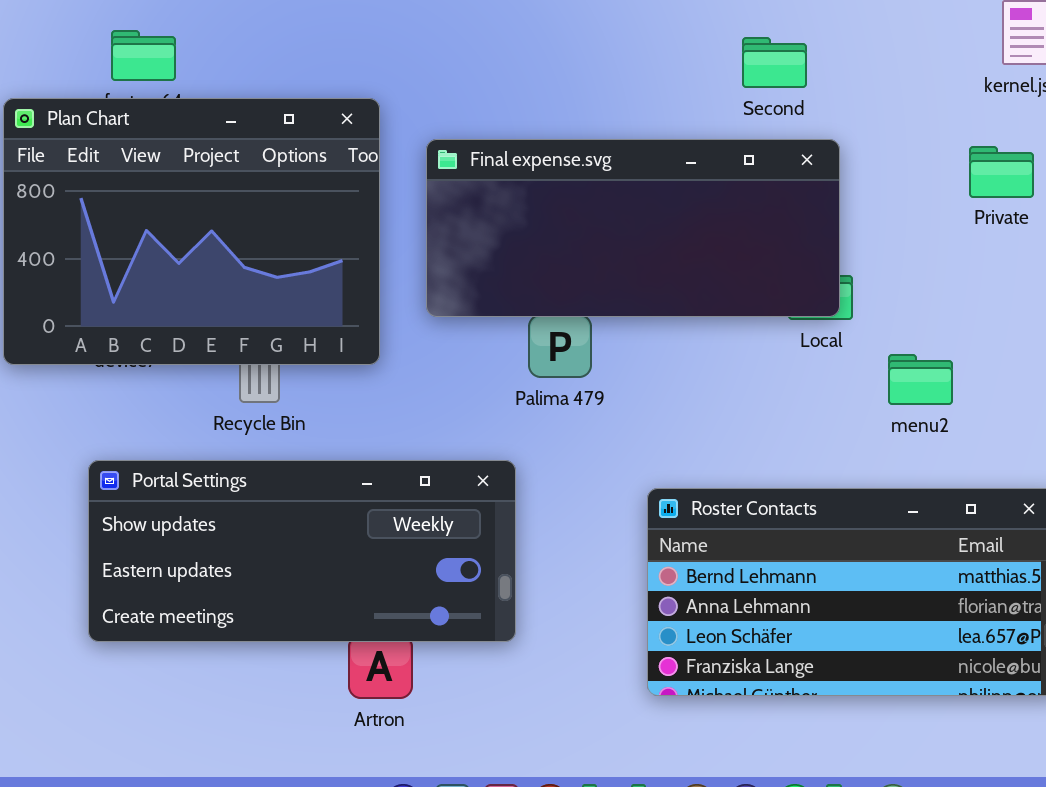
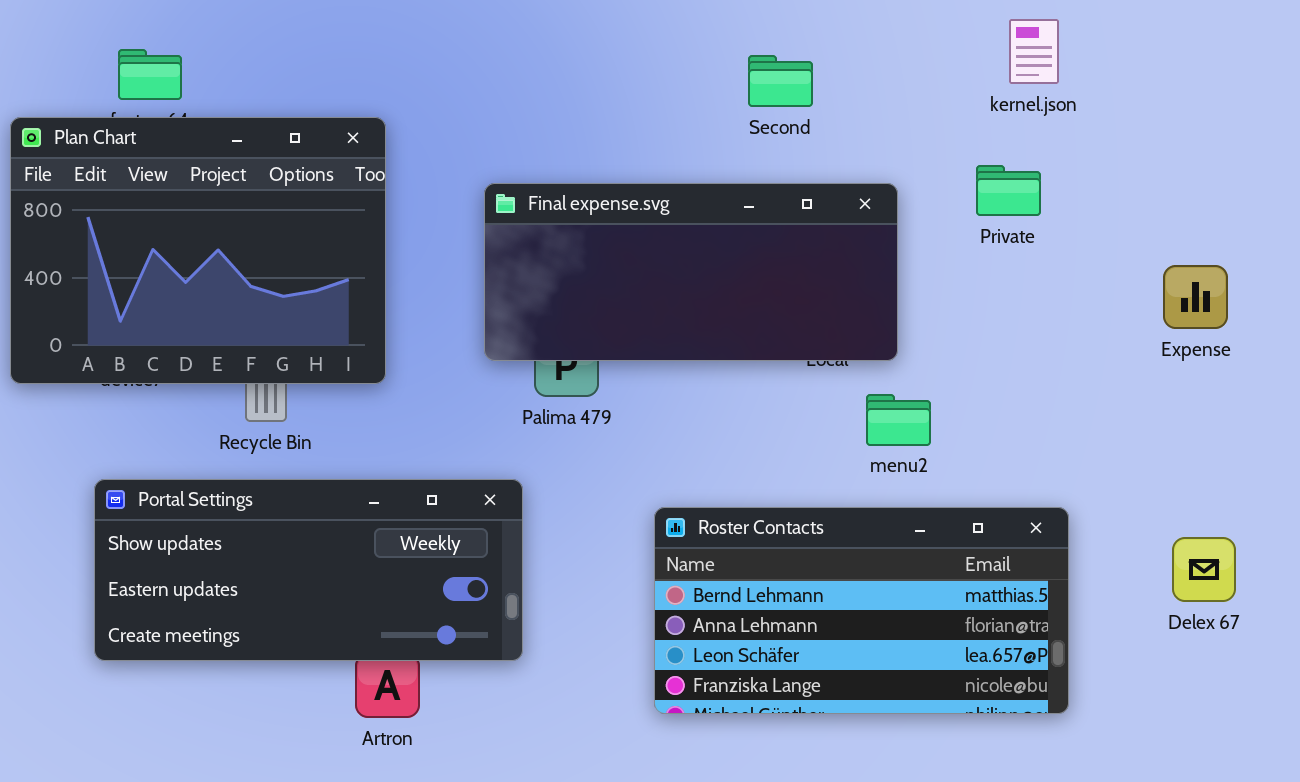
Final expense.svg: [426,139,840,317] -> [484,183,898,361], moved
menu2: [888,354,953,405] -> [866,394,931,446], moved

